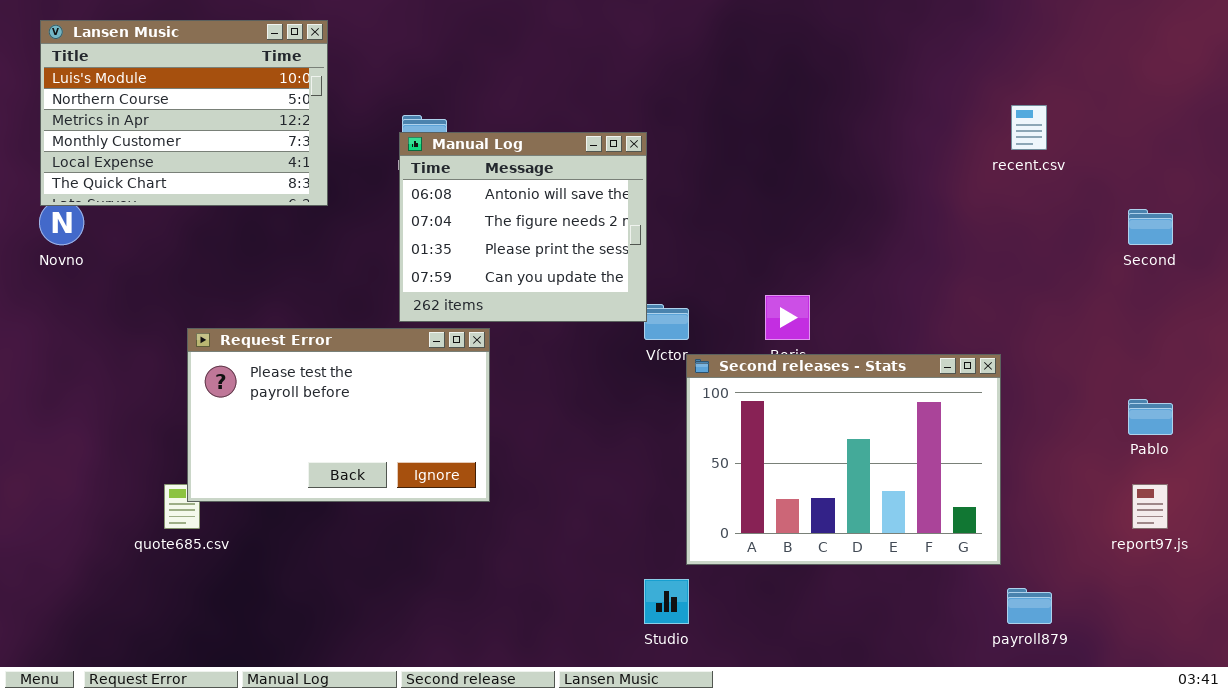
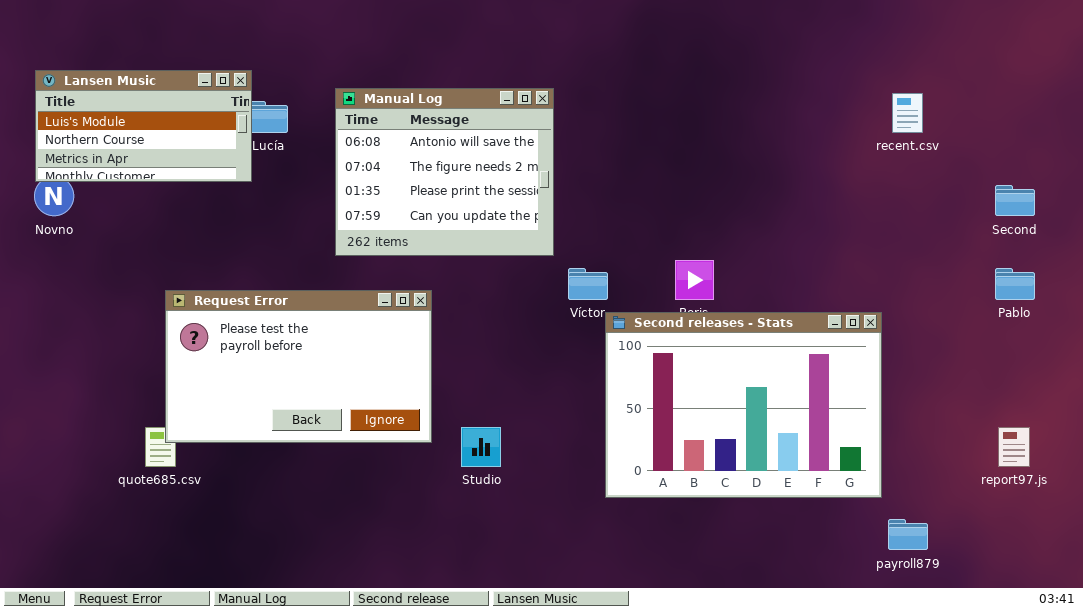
Lansen Music: [40,20,328,206] -> [35,70,252,182], resized
Manual Log: [399,132,647,322] -> [335,88,554,256], moved
Pablo: [1128,399,1173,435] -> [995,268,1035,300], moved
Studio: [644,579,689,624] -> [461,427,501,467], moved

